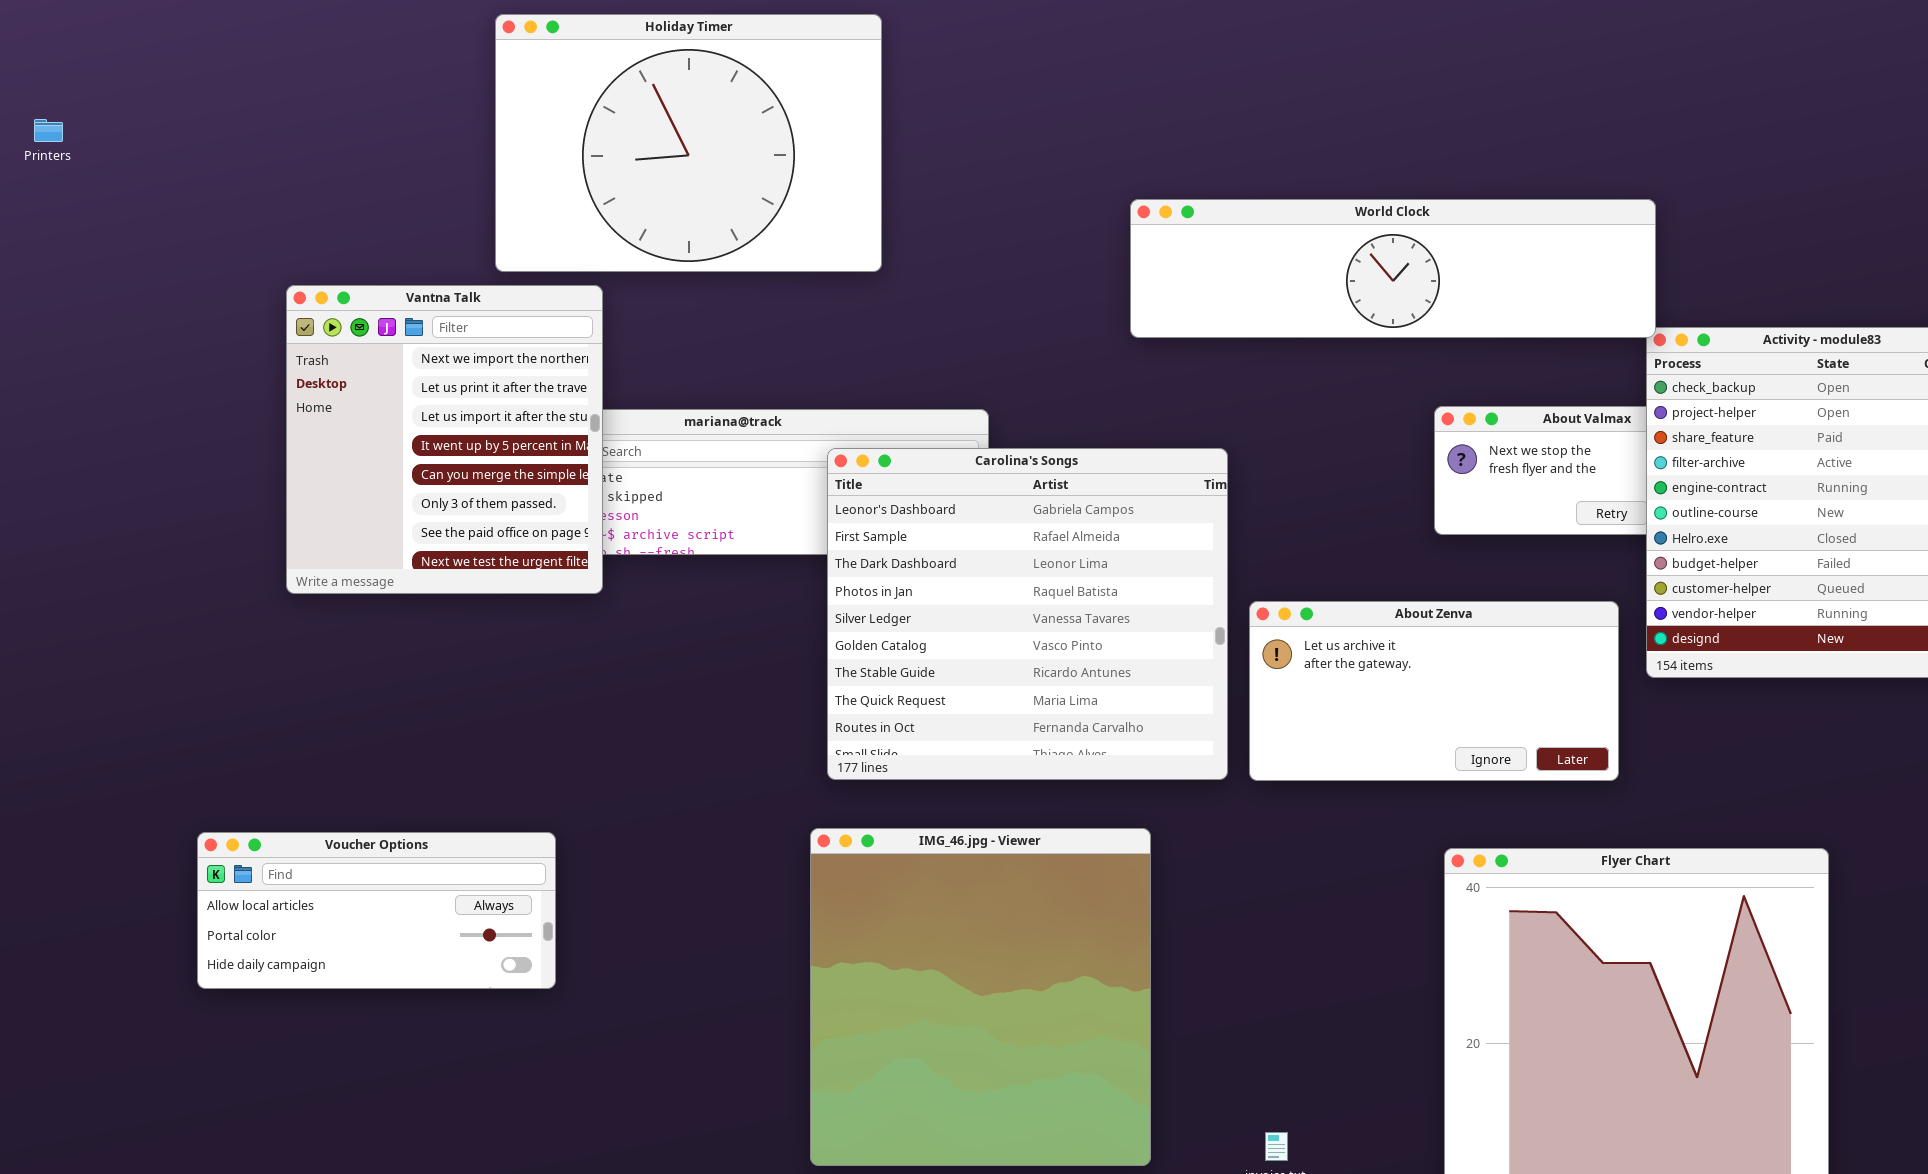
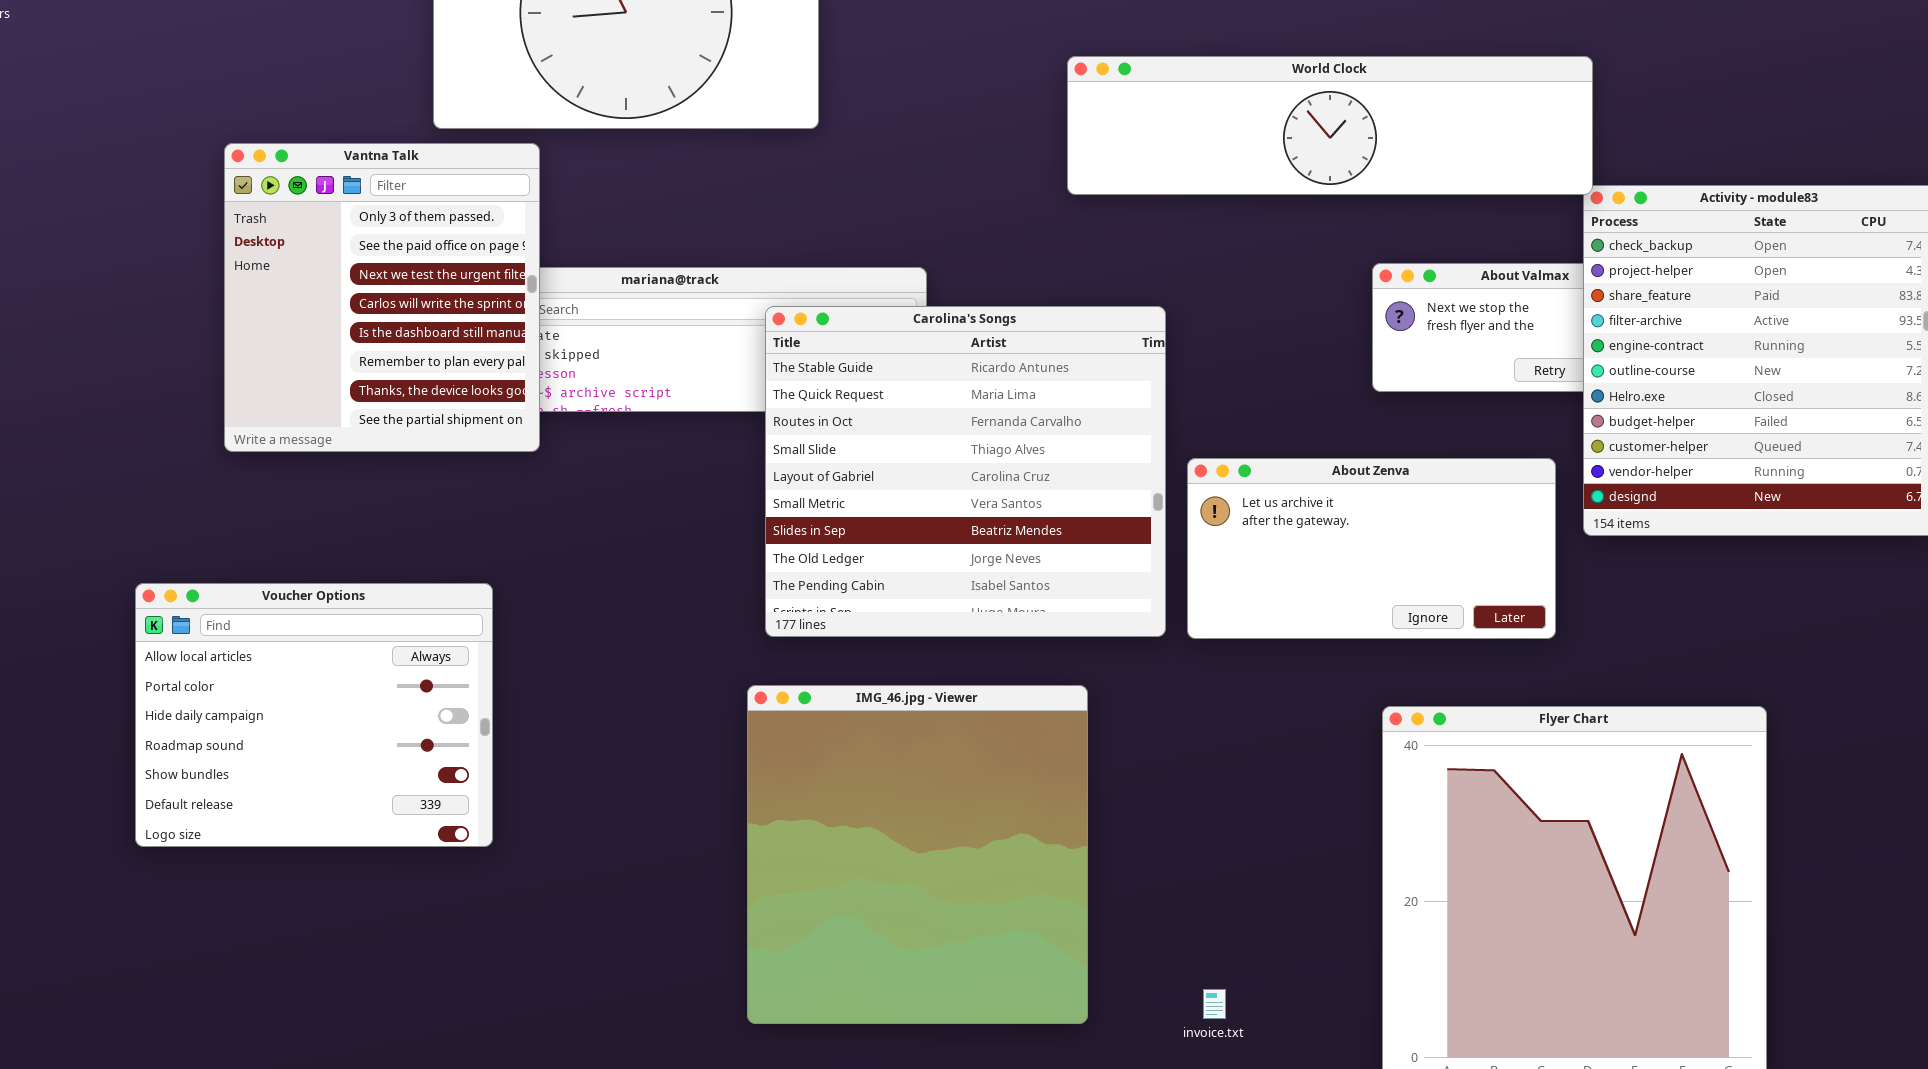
Vantna Talk: [286,285,603,594] -> [224,143,540,452], scrolled down 5 rows
Carolina's Songs: [827,448,1228,780] -> [765,306,1166,637], scrolled down 6 rows
Voucher Options: [197,832,556,989] -> [135,583,493,847], resized

